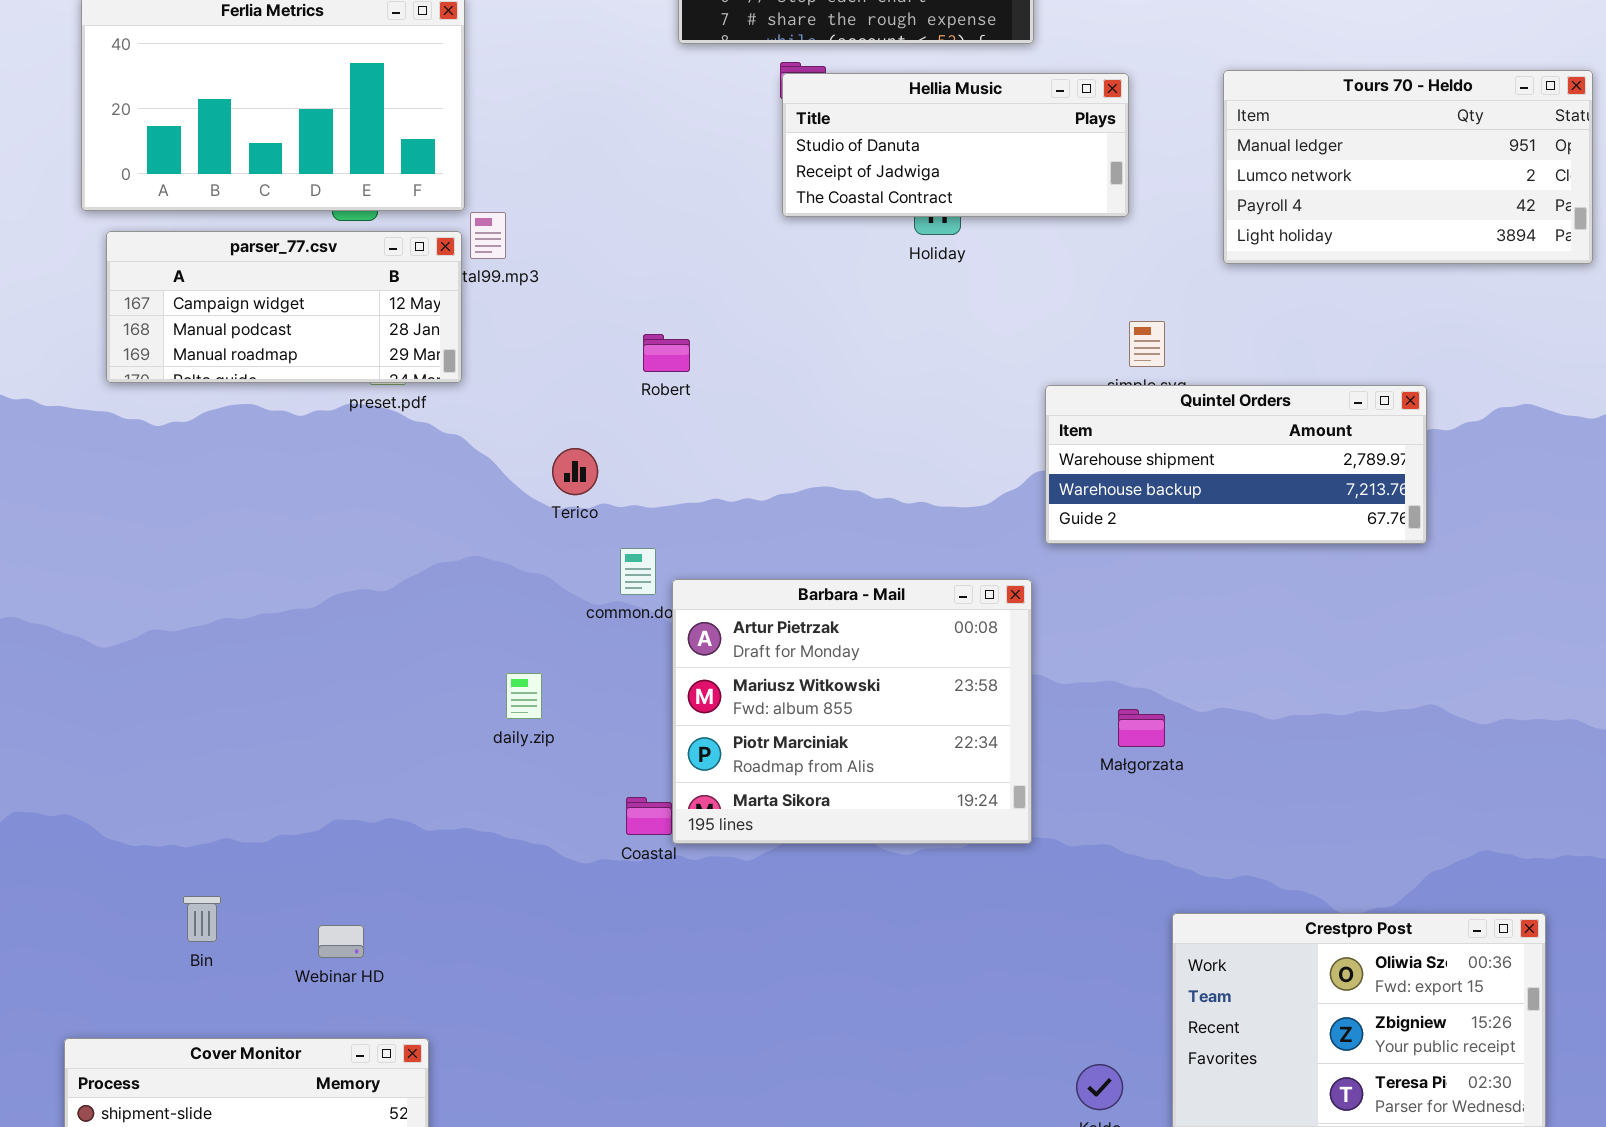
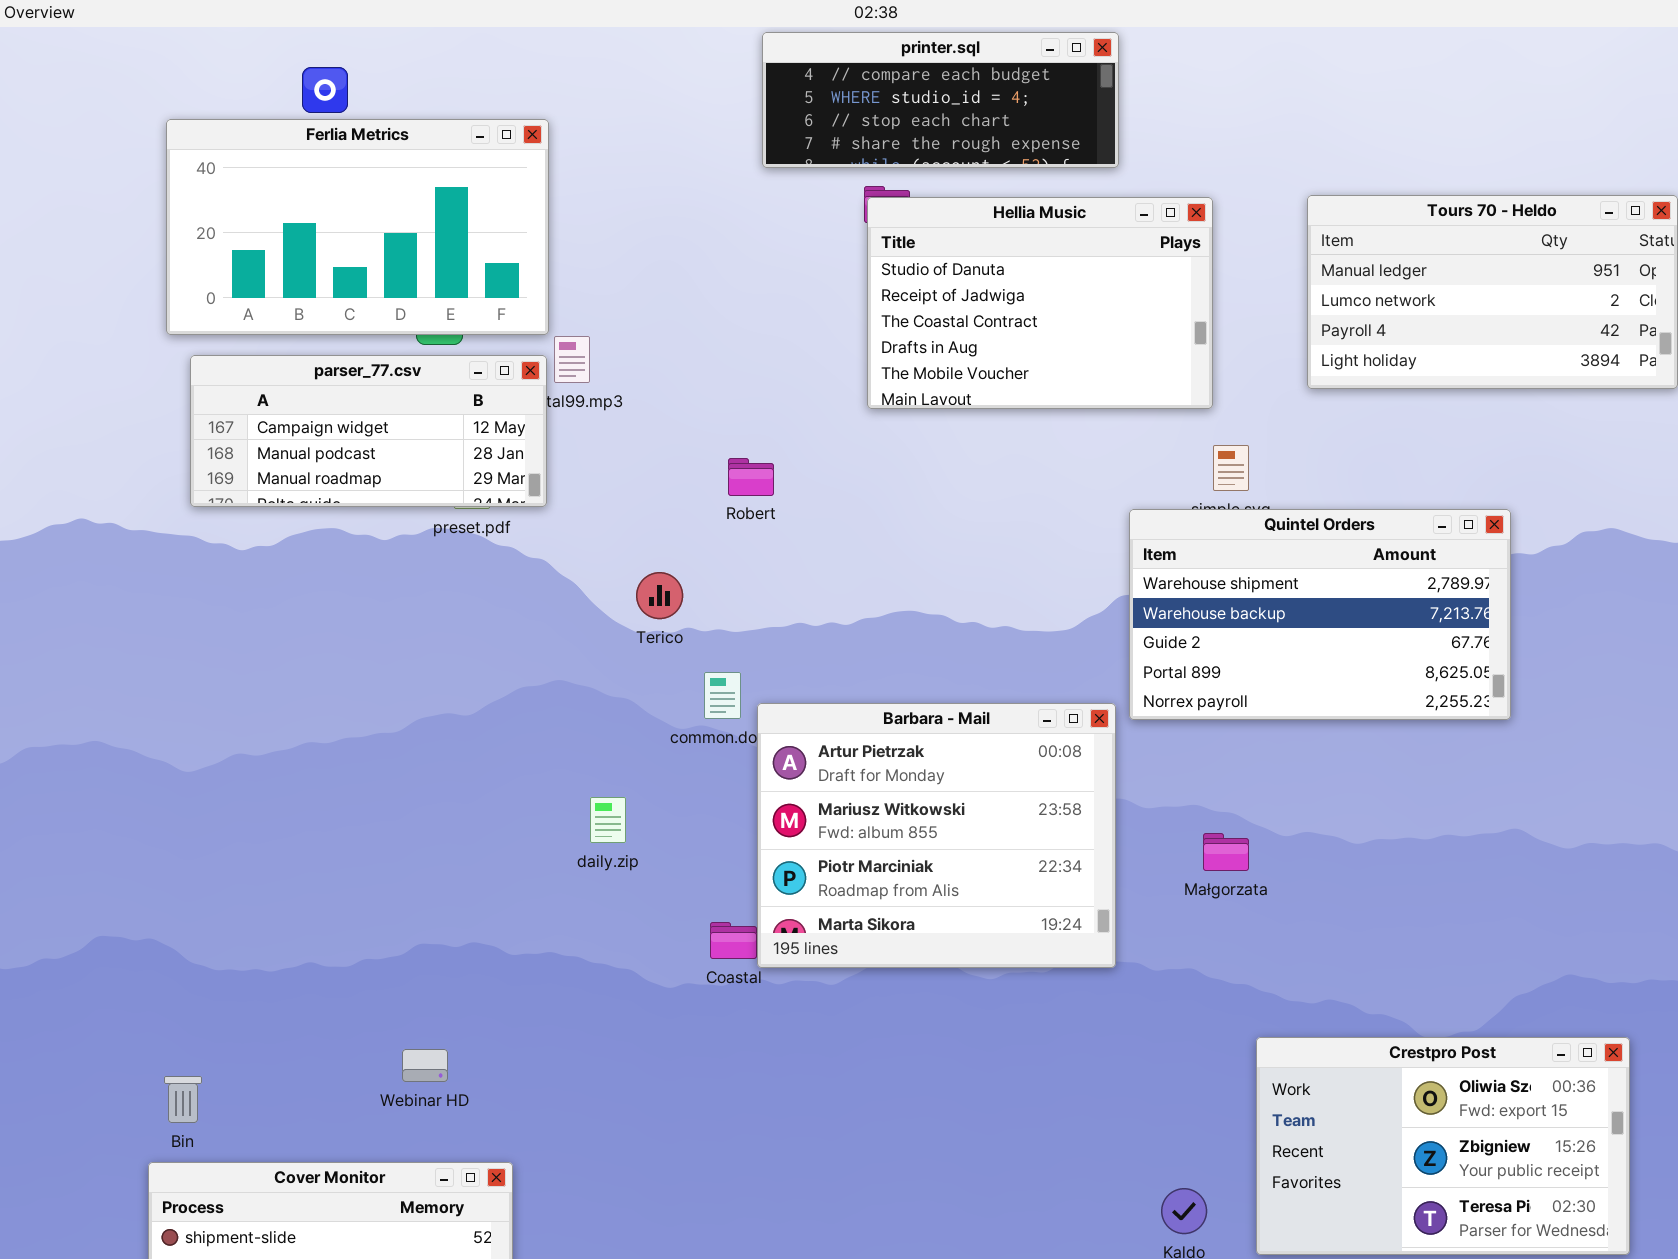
Hellia Music: [782,73,1129,217] -> [867,197,1213,409], resized
Quintel Orders: [1045,385,1427,544] -> [1129,509,1511,720], resized
Bin: [183,896,221,942] -> [164,1076,202,1123], moved

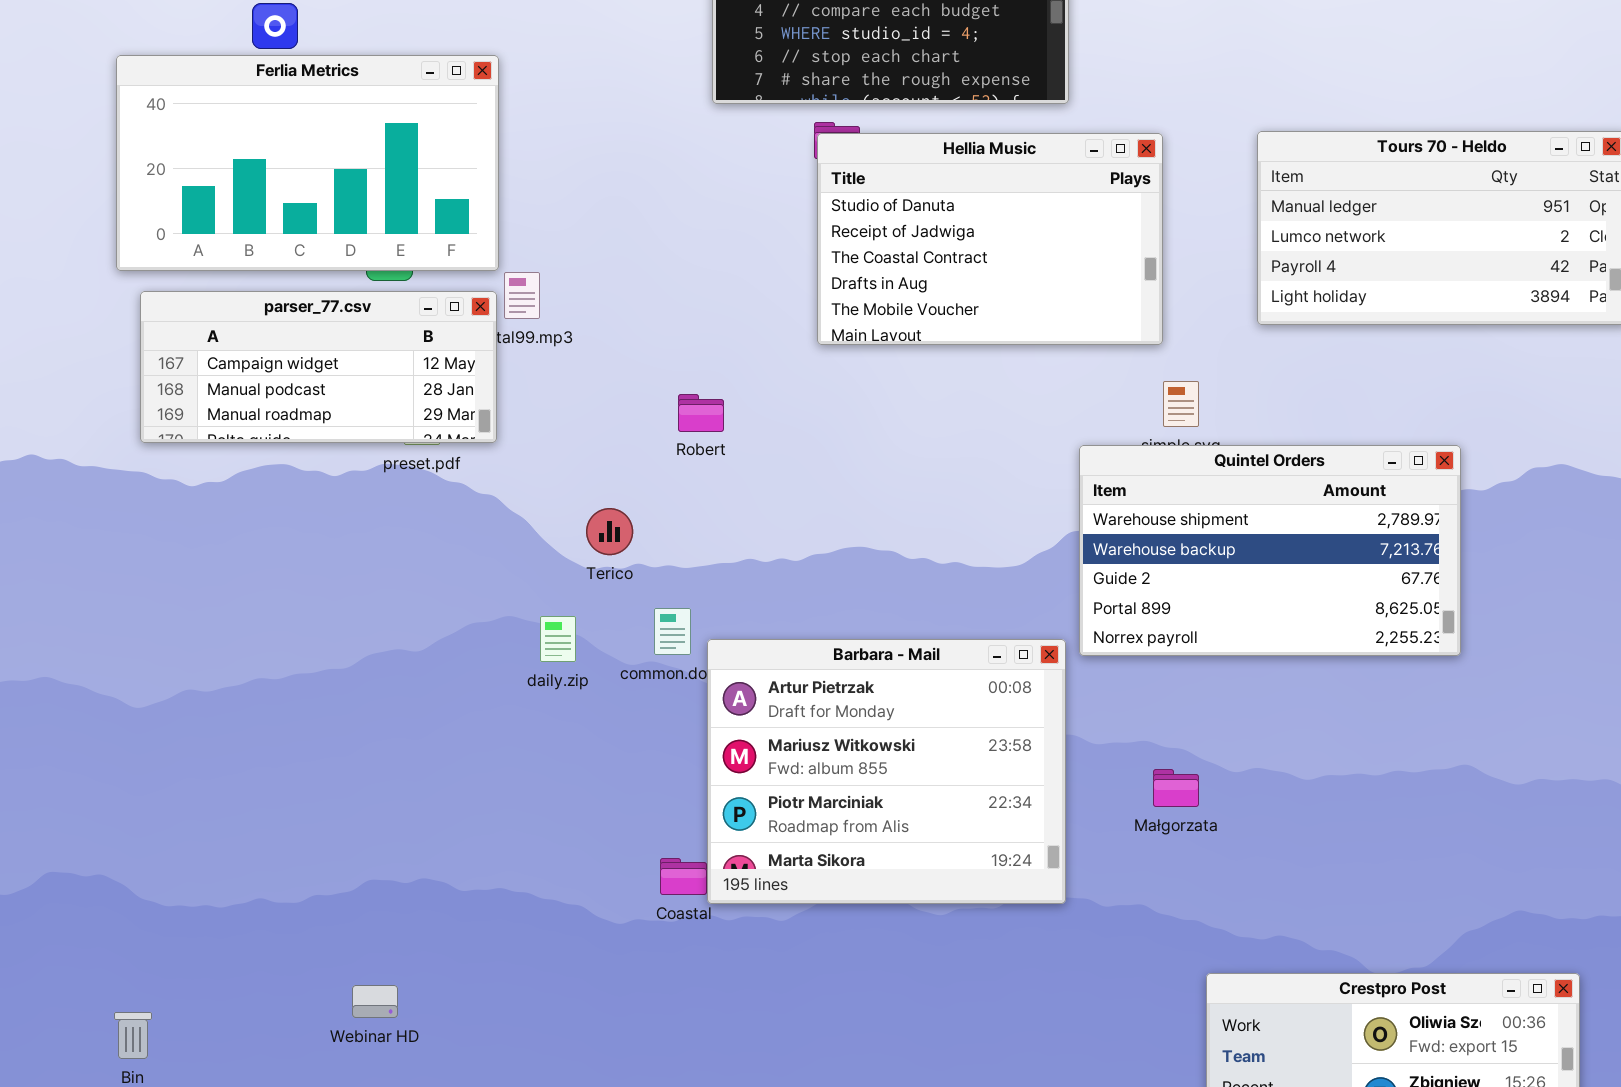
daily.zip: [590,797,626,843] -> [540,616,576,662], moved

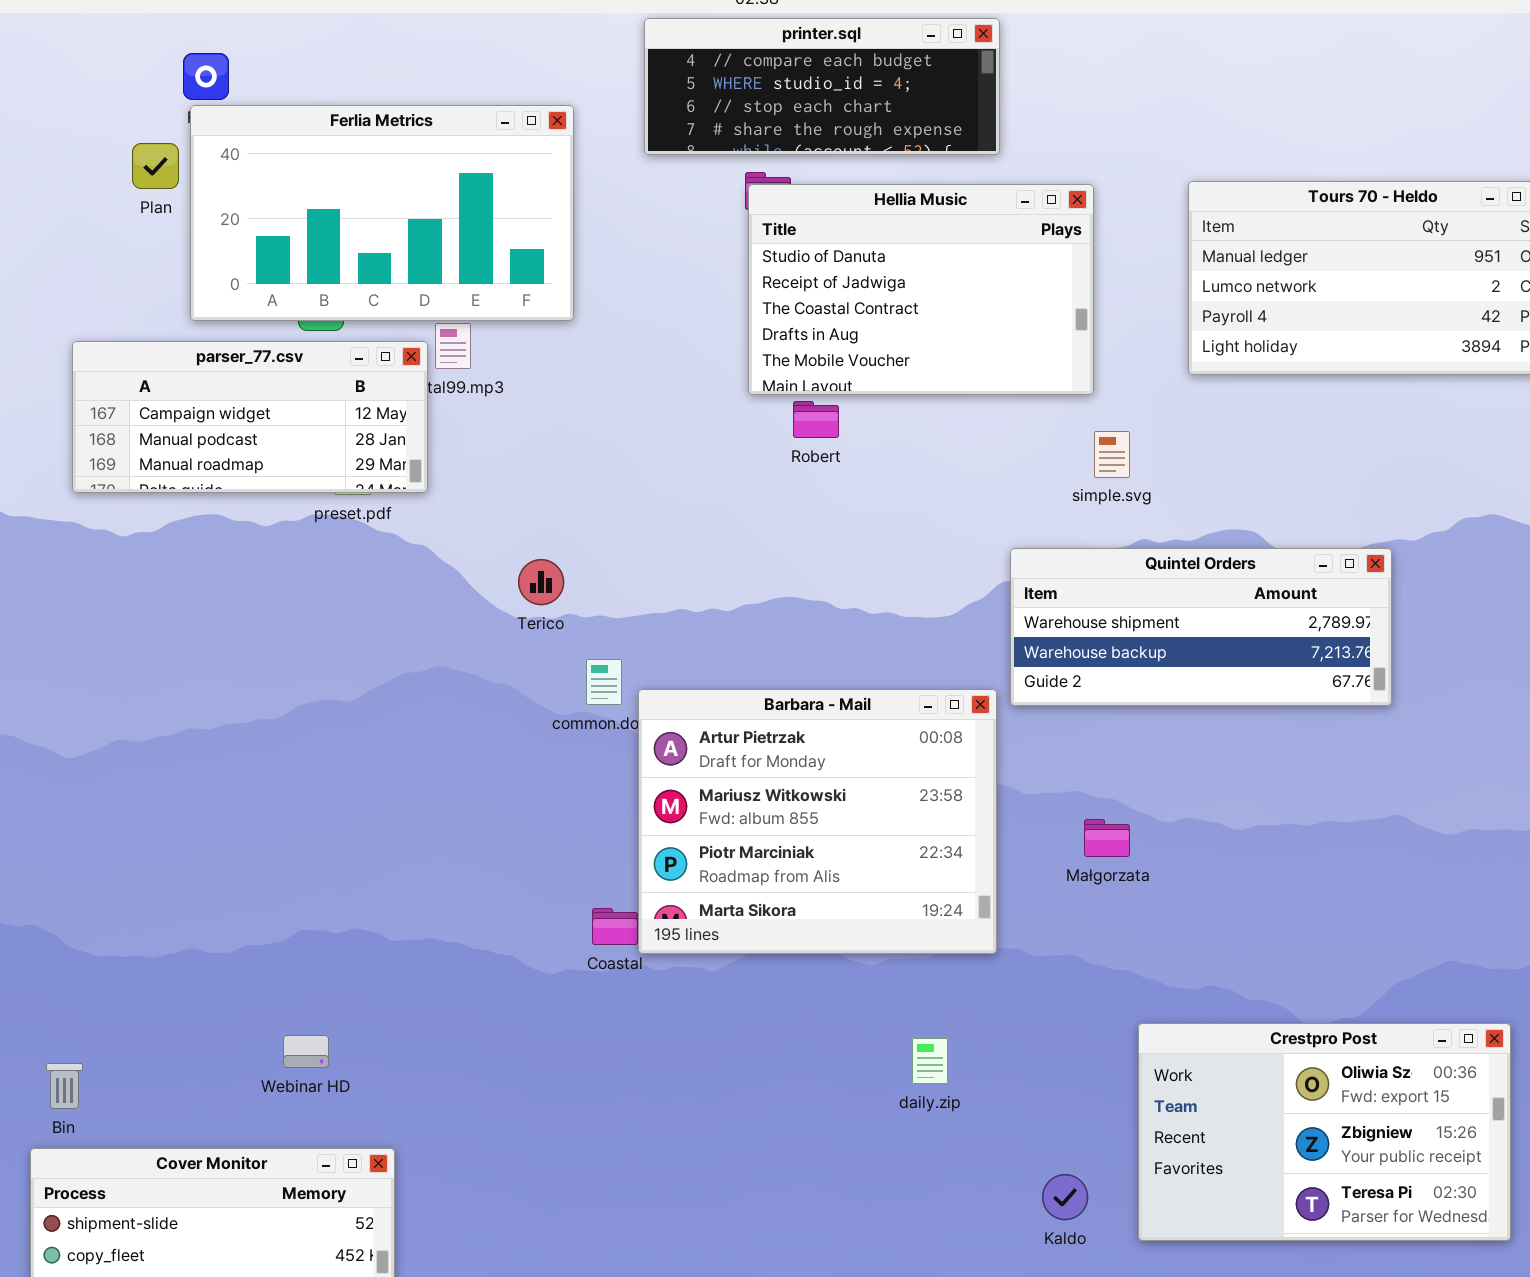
Ferlia Metrics: [116,55,499,271] -> [190,105,574,321], moved
Robert: [678,394,724,432] -> [793,401,839,438], moved
Quintel Orders: [1079,445,1461,656] -> [1010,548,1392,706], resized
daily.zip: [540,616,576,662] -> [912,1038,948,1084], moved

